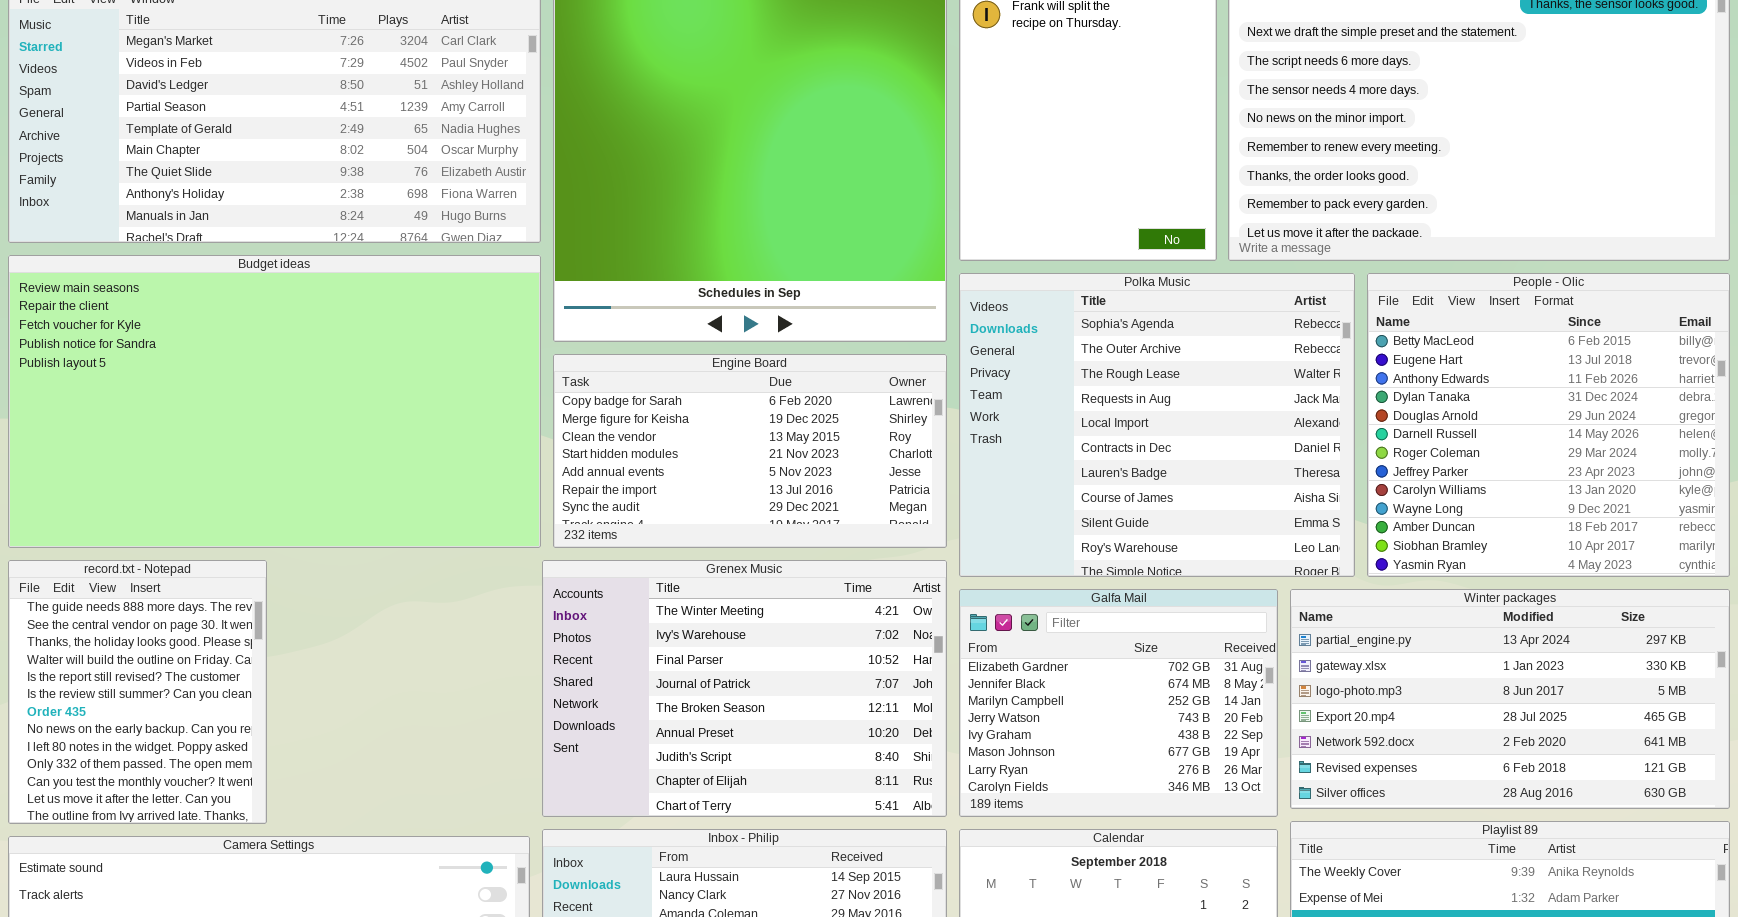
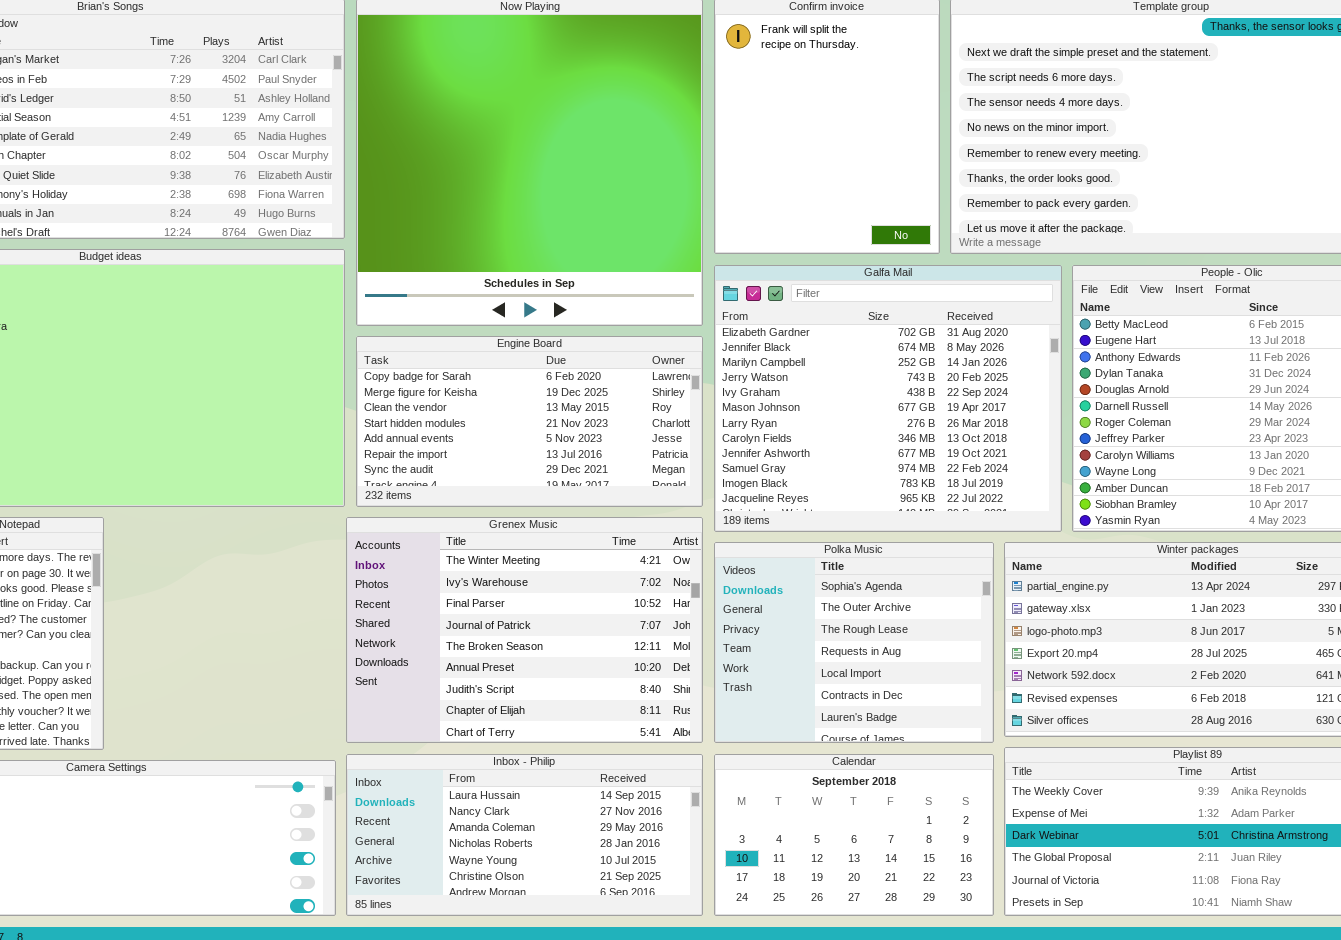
Polka Music: [959,273,1355,577] -> [714,542,994,743], moved, resized
Galfa Mail: [959,589,1278,817] -> [714,265,1062,532], moved, resized

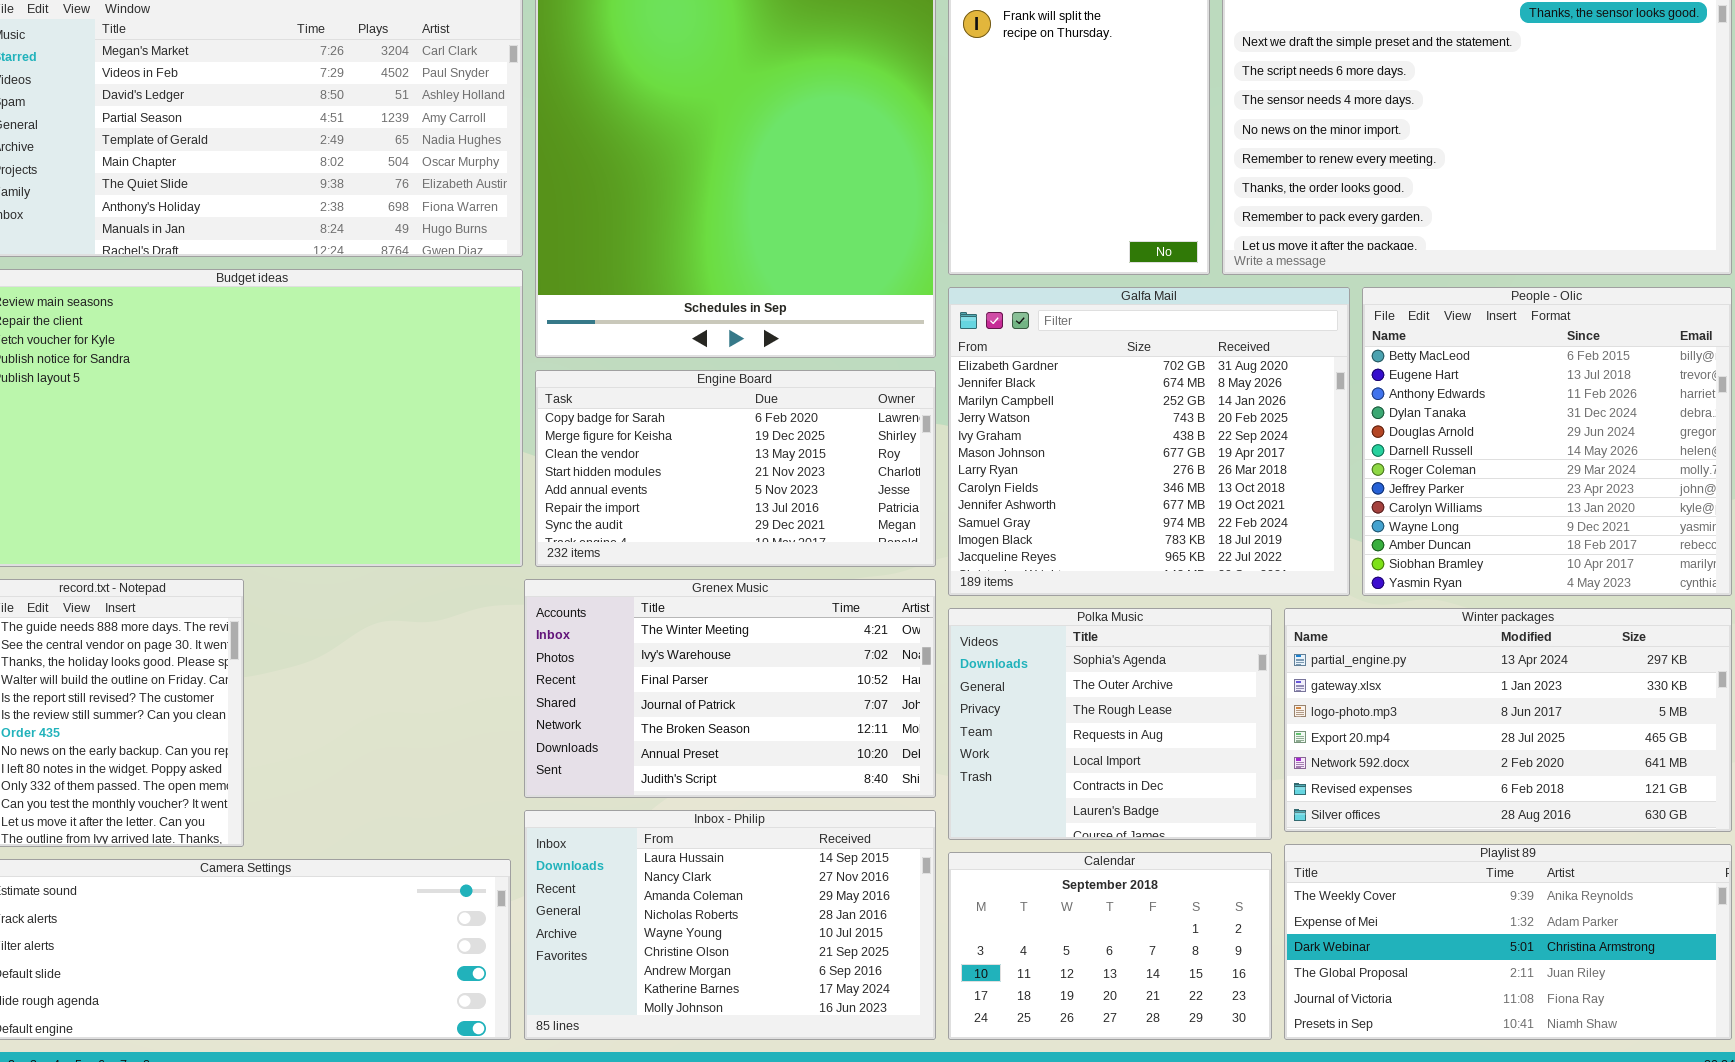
Grenex Music: [346,517,703,743] -> [524,579,936,798], resized
Inbox - Philip: [346,754,703,916] -> [524,810,936,1040], resized

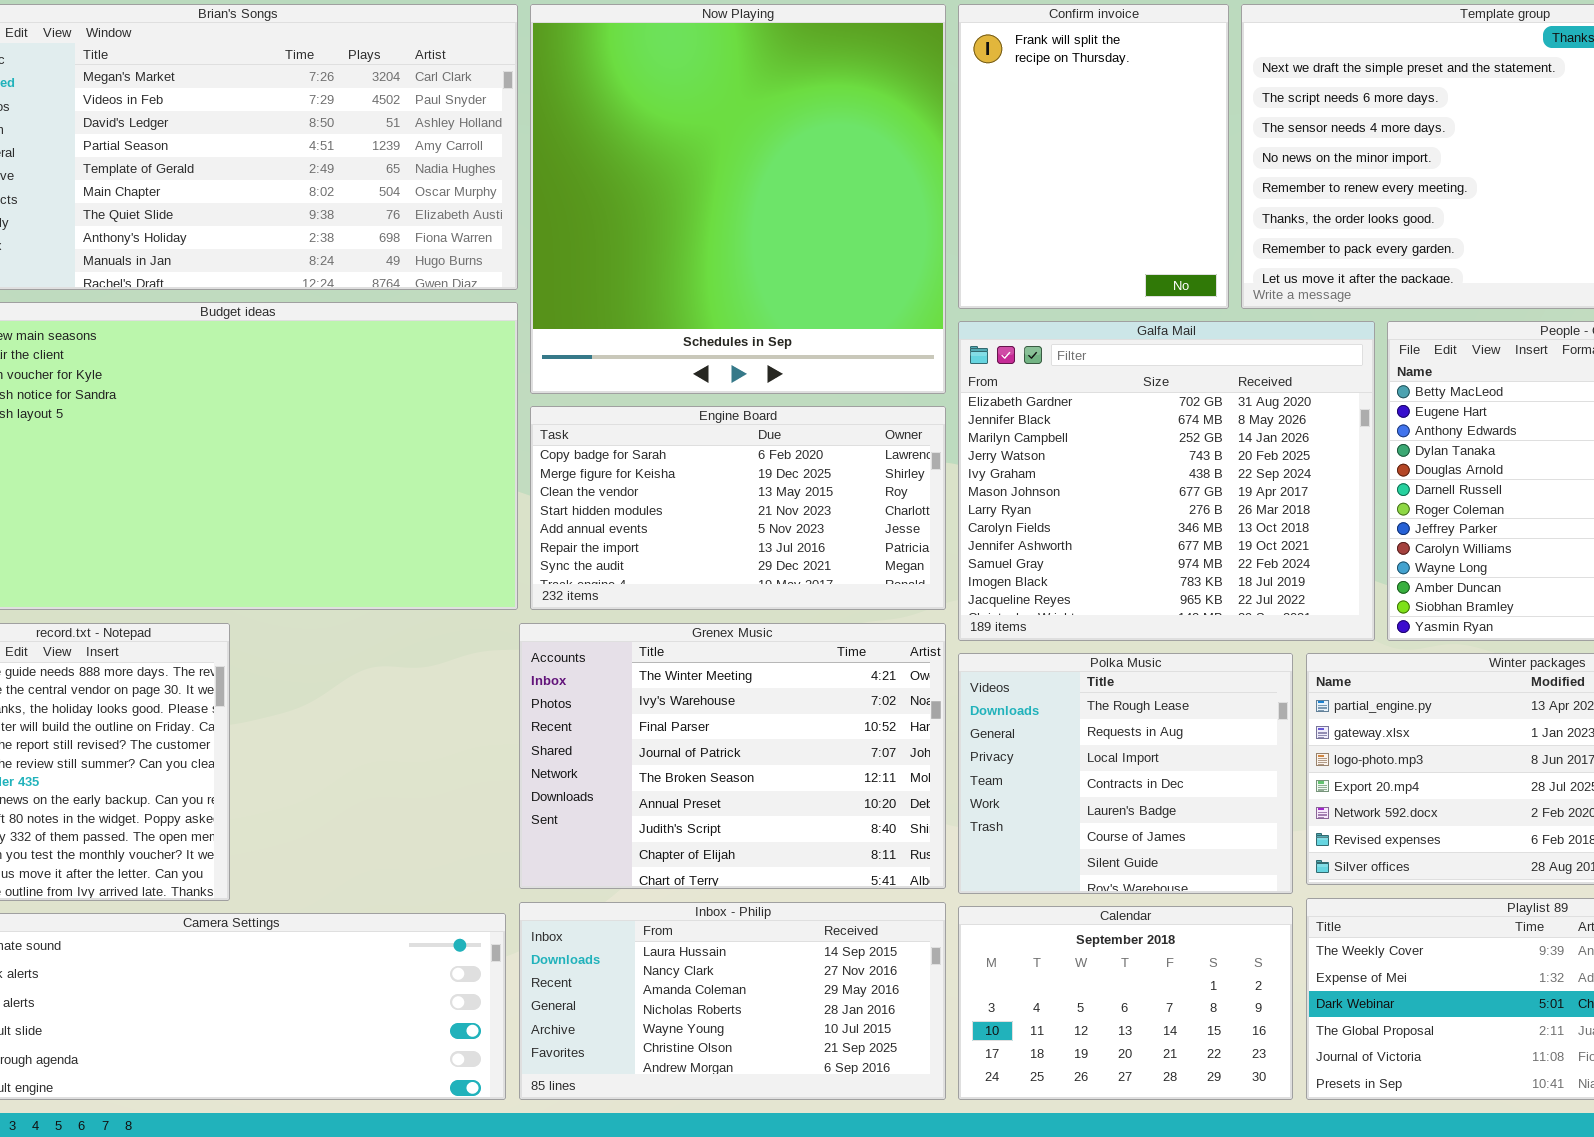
Grenex Music: [524,579,936,798] -> [519,623,946,889], resized
Polka Music: [948,608,1272,840] -> [958,653,1293,894], scrolled down 2 rows
Inbox - Philip: [524,810,936,1040] -> [519,902,946,1100], resized

